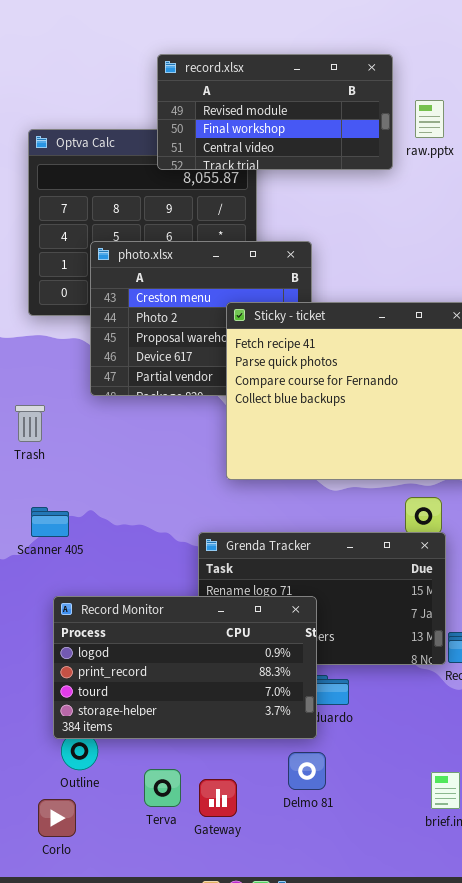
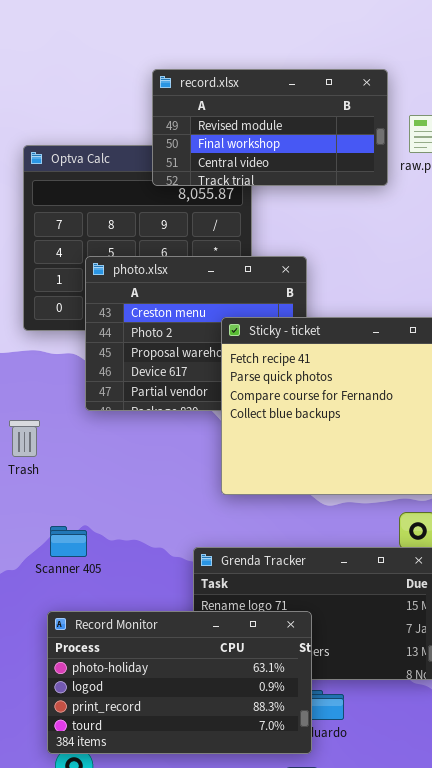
Scanner 405: [31,507,69,537] -> [50,526,87,557], moved
Record Monitor: [53,596,317,739] -> [47,611,312,754], scrolled up 1 row

